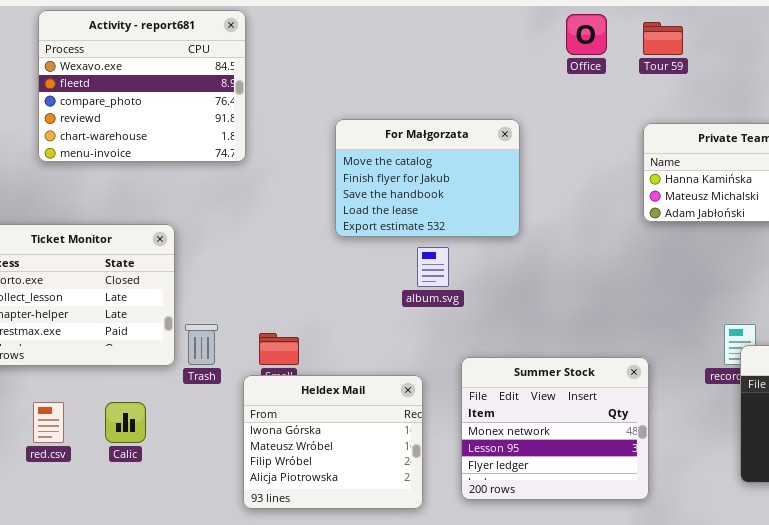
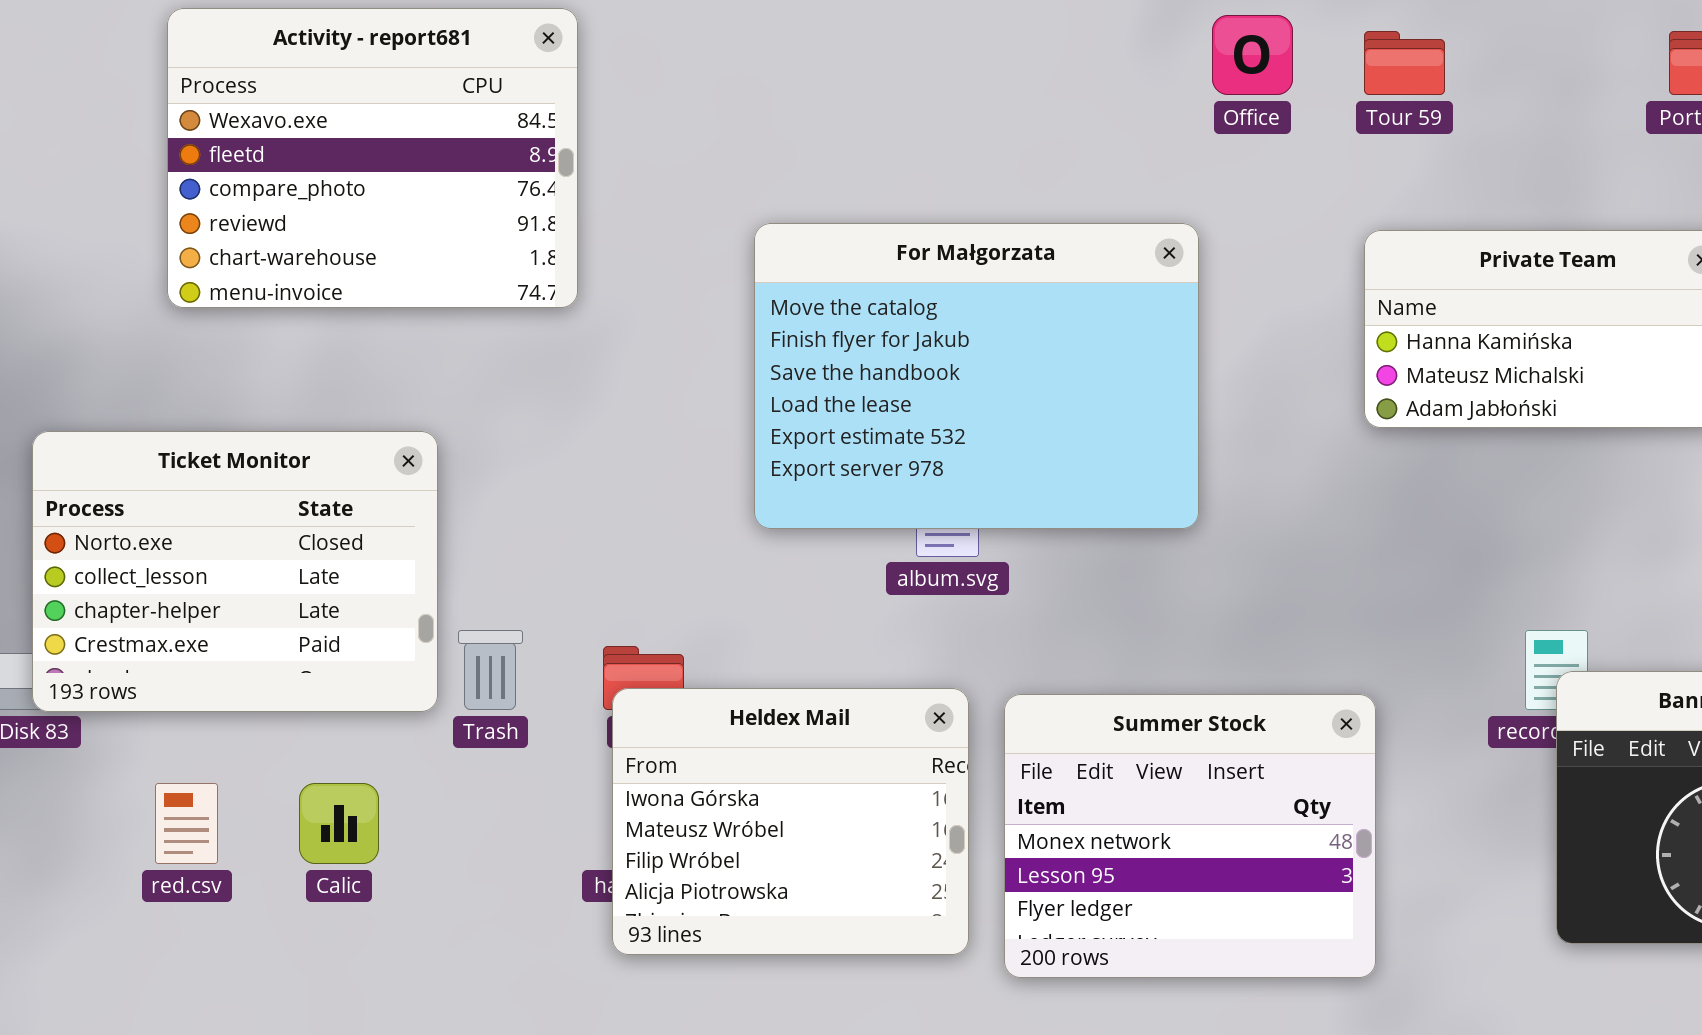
For Małgorzata: [335,119,520,237] -> [754,223,1199,529], resized
Heldex Mail: [243,375,423,509] -> [612,688,969,955], moved

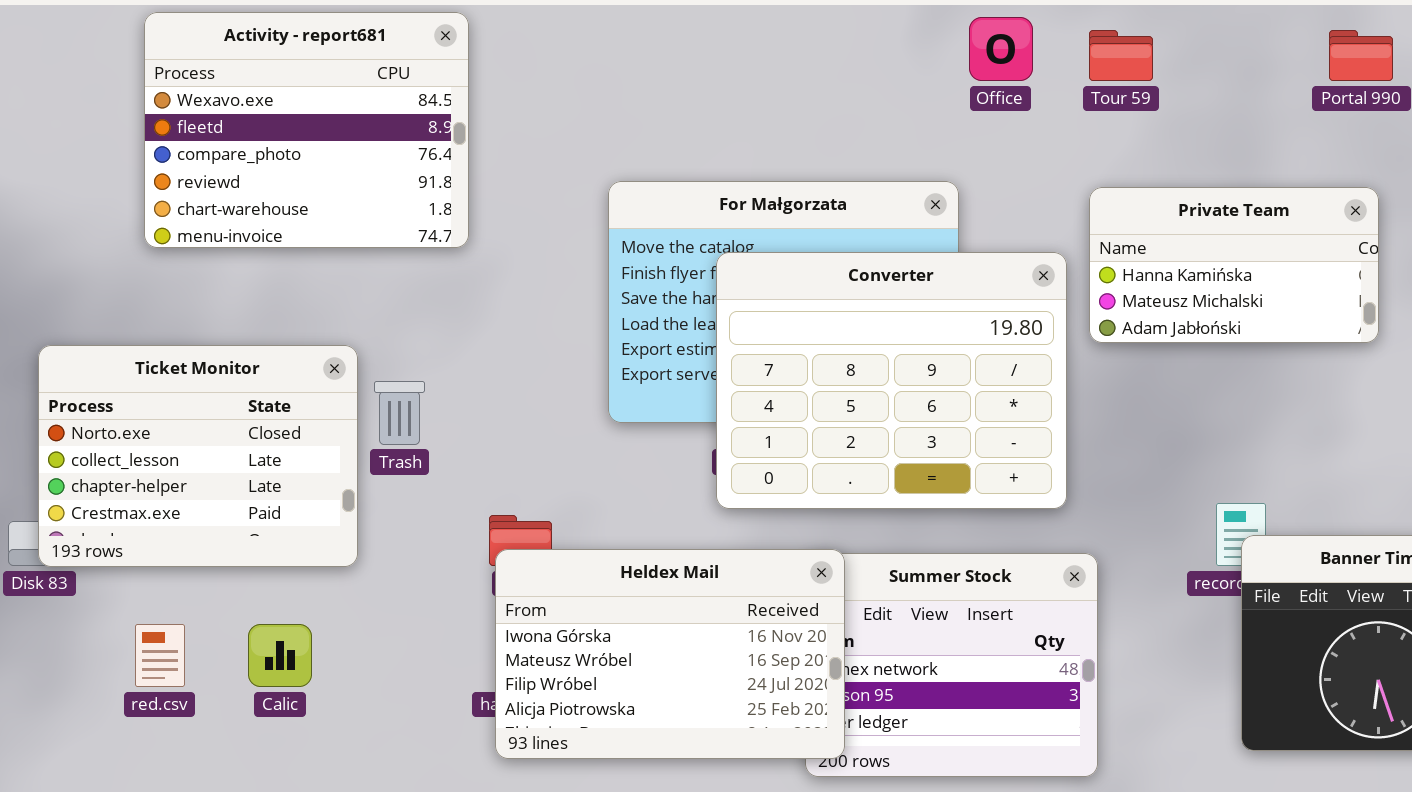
Converter: none -> [716,252,1067,509], opened
Trash: [458,630,523,710] -> [374,381,425,445], moved
Heldex Mail: [612,688,969,955] -> [495,549,845,759], resized

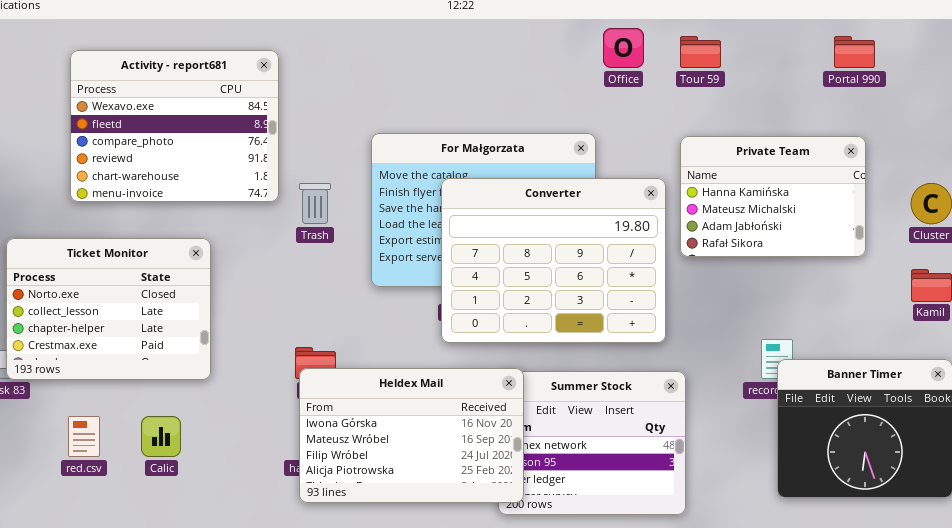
Activity - report681: [144,12,469,248] -> [70,50,279,202], moved
Private Team: [1089,187,1379,343] -> [680,136,866,257], resized
Trash: [374,381,425,445] -> [299,183,331,224], moved

